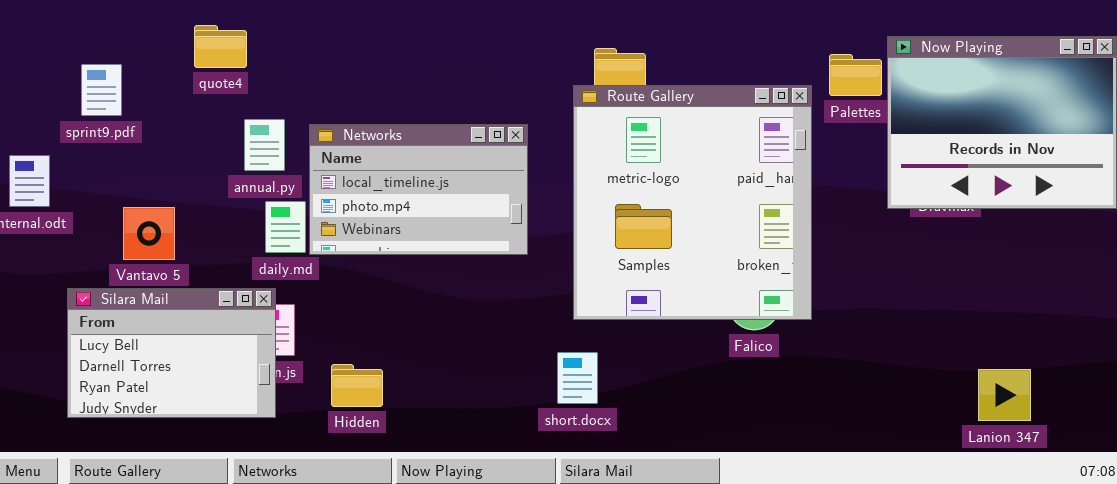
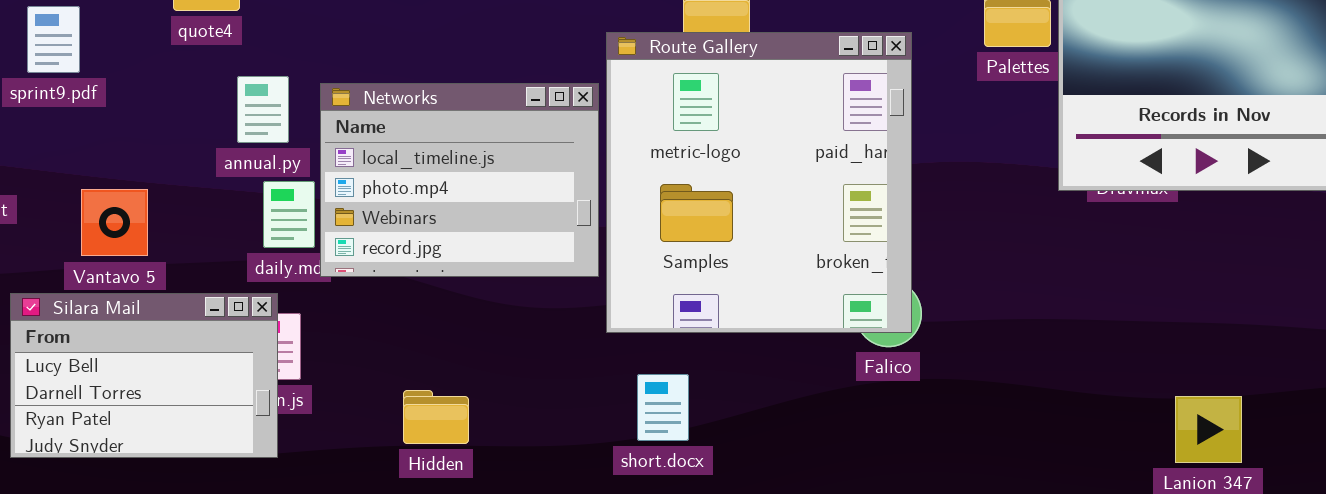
Route Gallery: [573,85,812,320] -> [606,32,912,333], moved
Networks: [309,124,528,255] -> [320,83,599,277], resized
Hidden: [331,364,383,407] -> [403,390,469,444], moved

